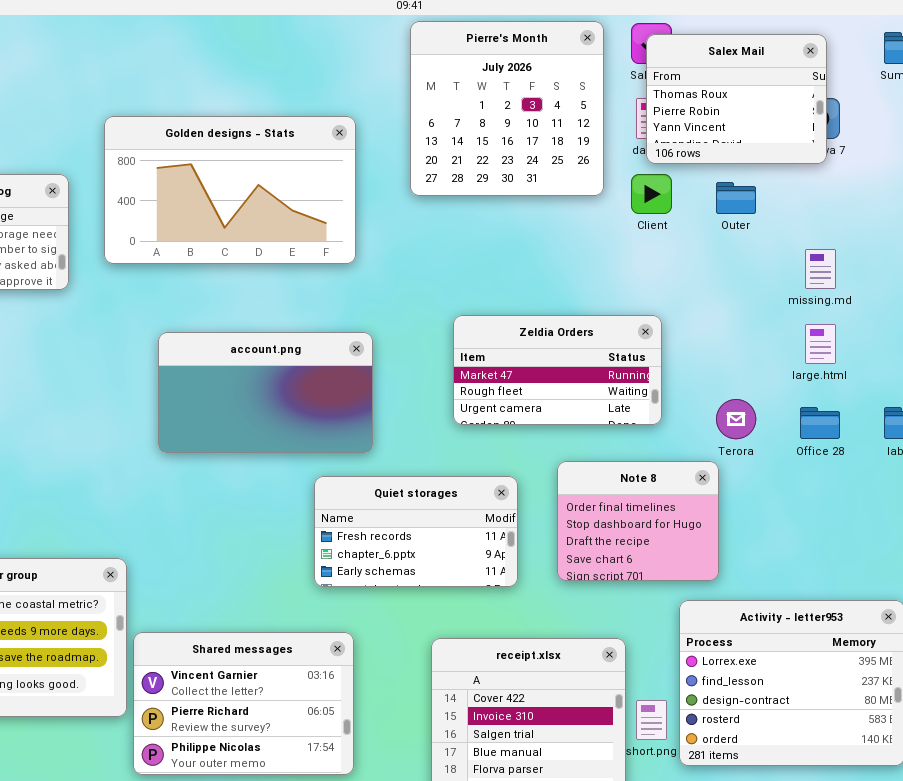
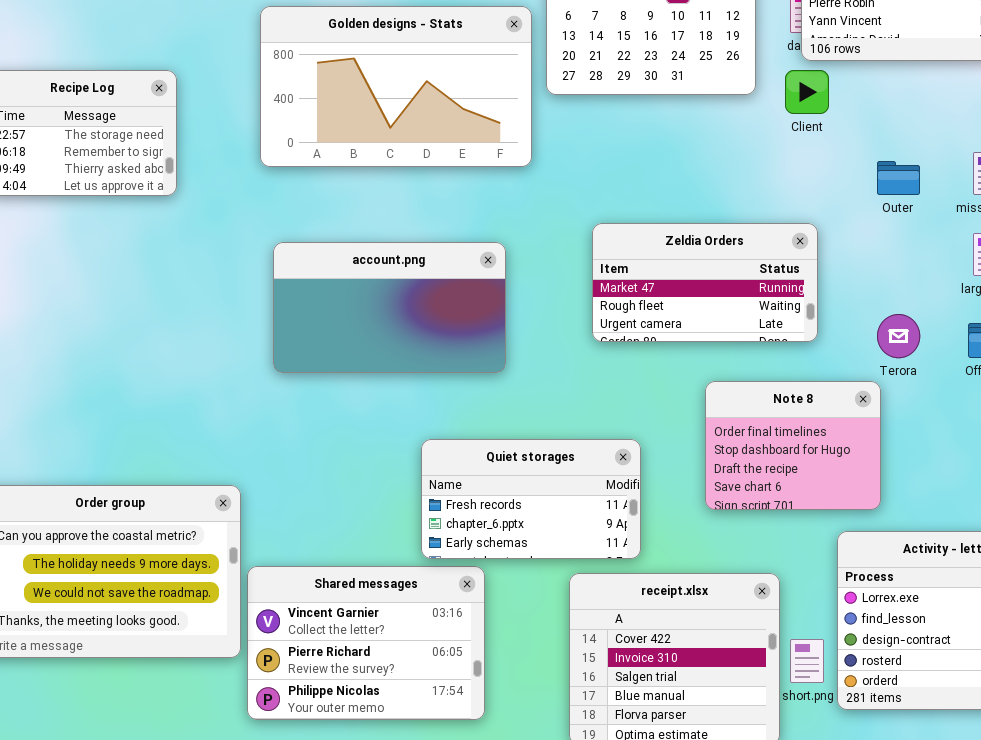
Golden designs - Stats: [104,116,356,264] -> [260,6,532,167], moved
Outer: [716,182,756,214] -> [877,161,920,195], moved
Quiet storages: [314,476,518,587] -> [421,439,641,559], moved

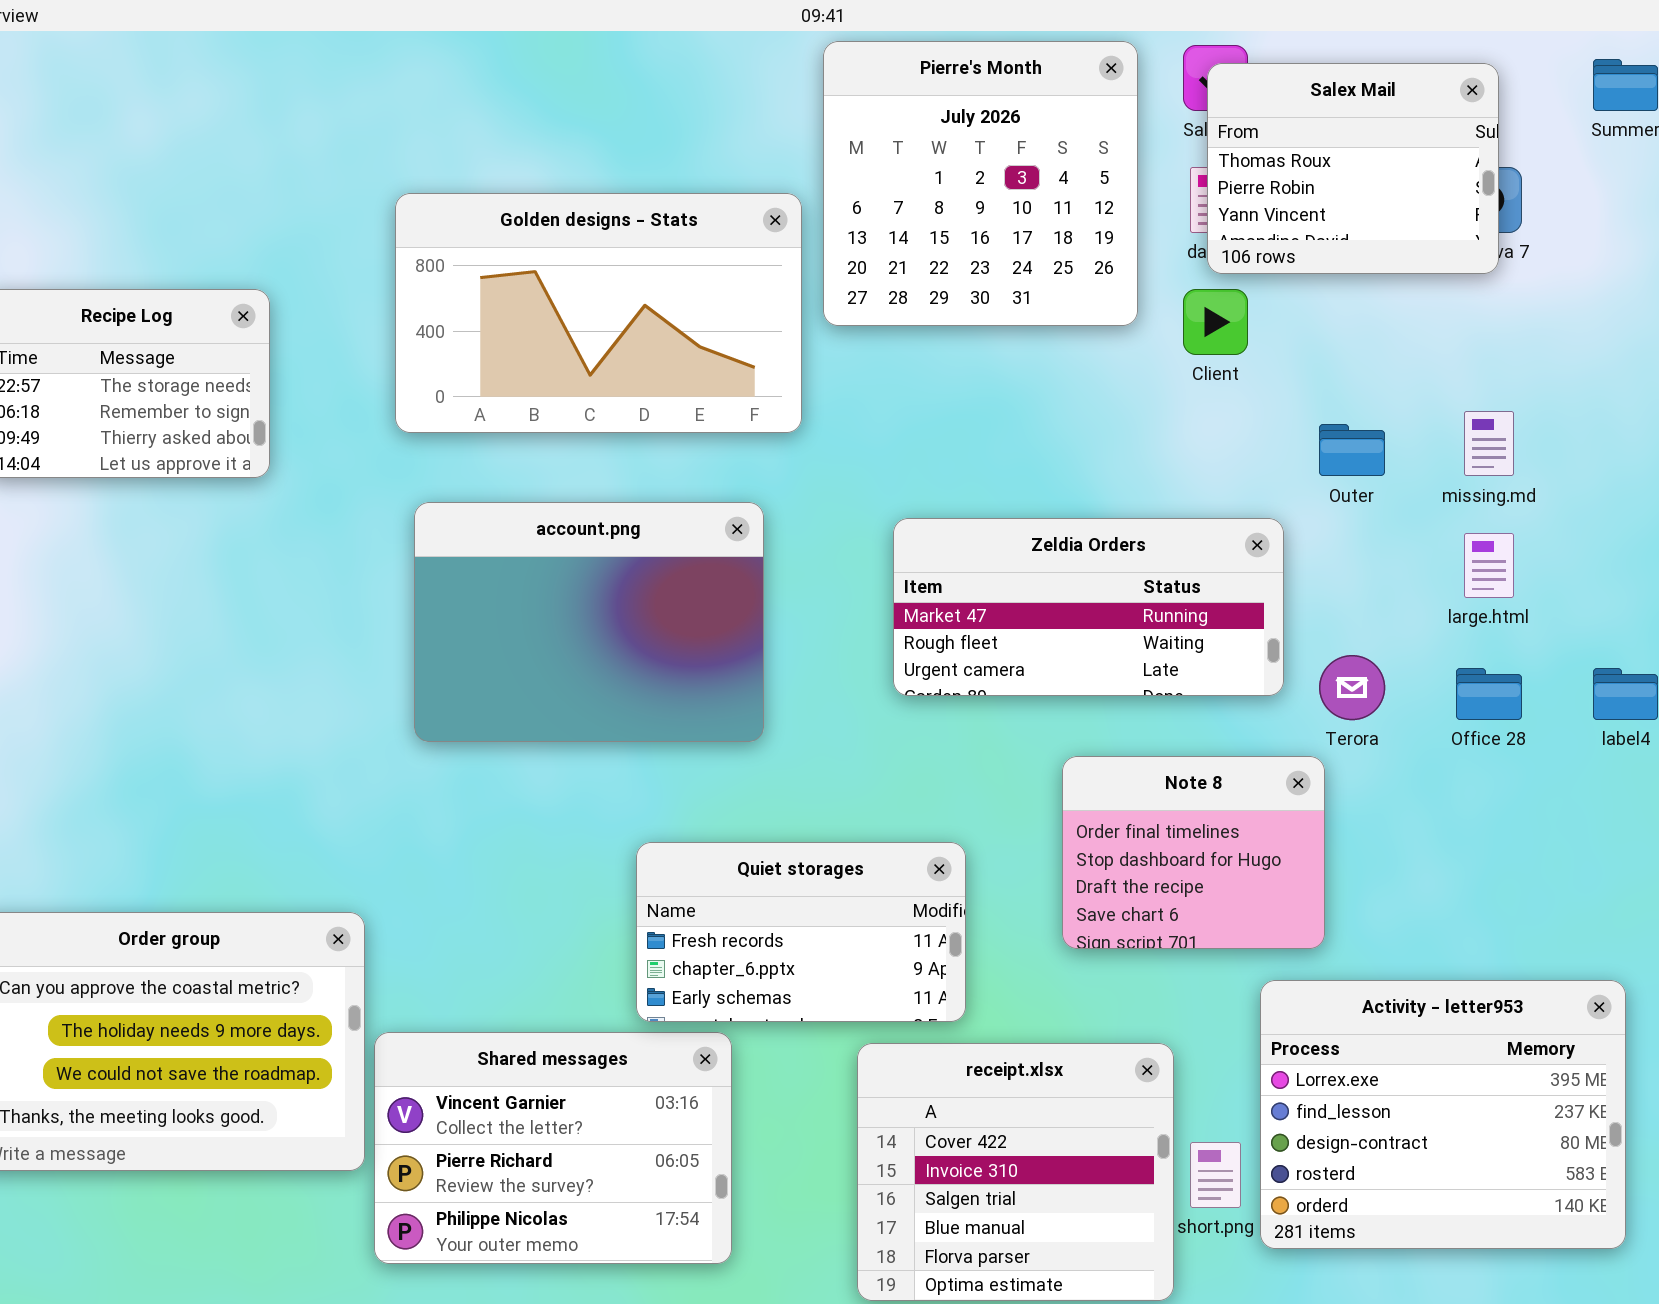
Zeldia Orders: [592,223,818,342] -> [893,518,1284,696], resized
account.png: [273,242,506,373] -> [414,502,764,742], resized

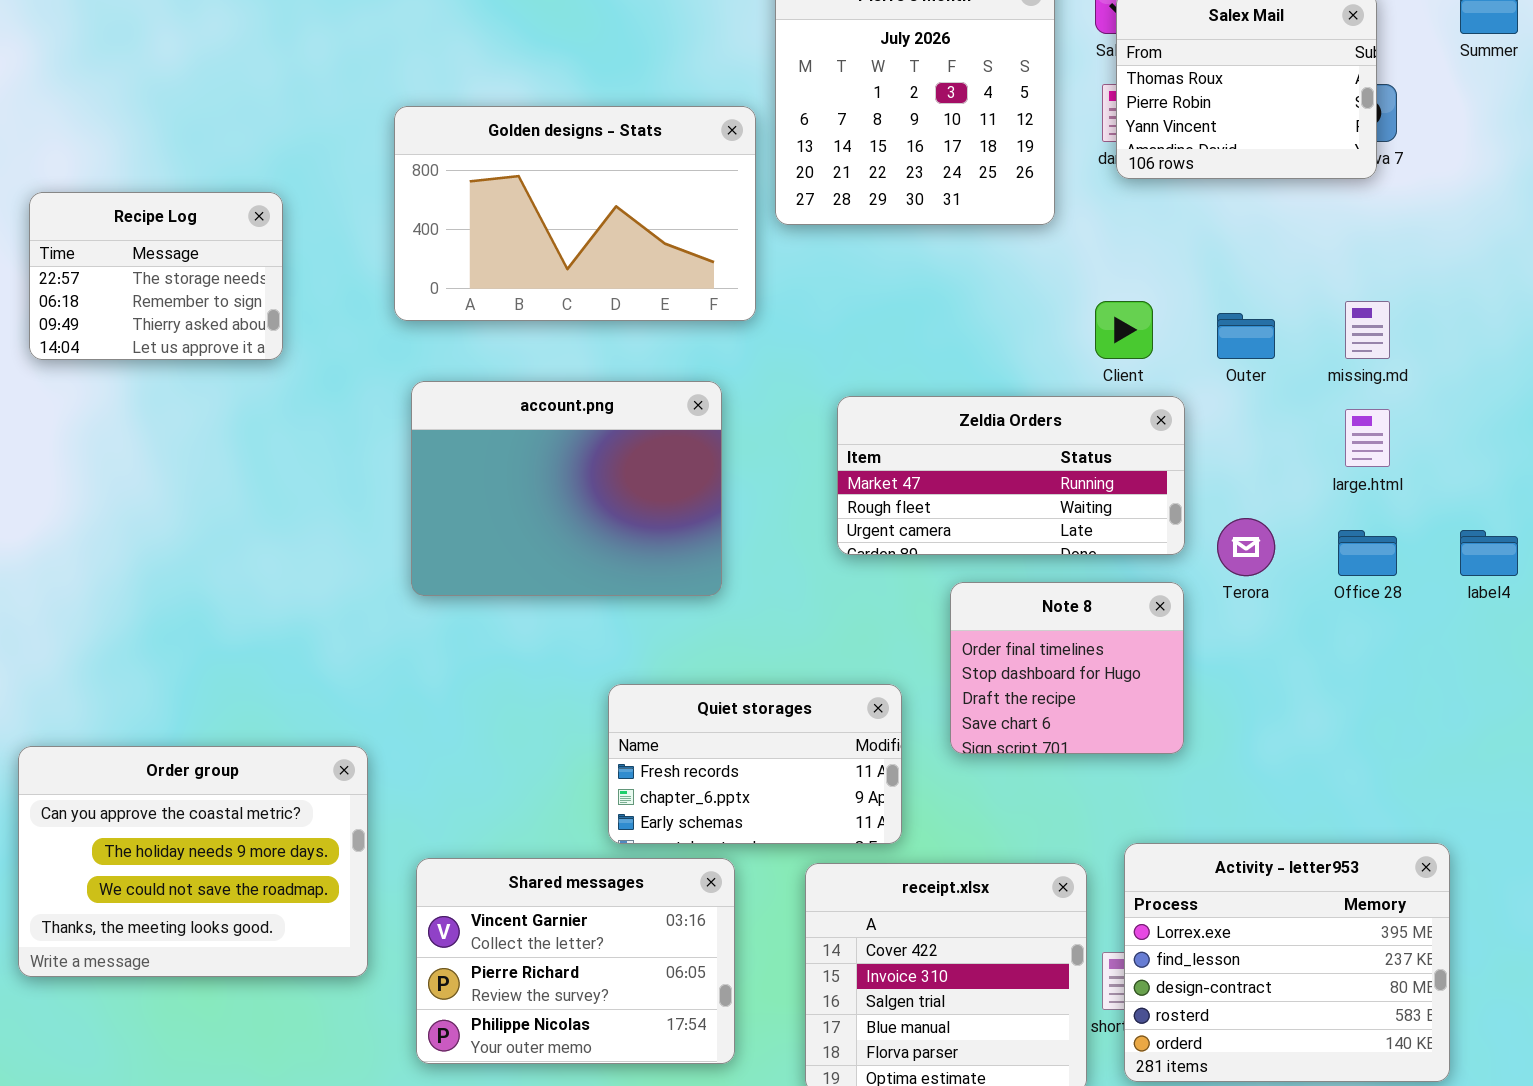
Client: [1183,289,1248,355] -> [1095,301,1153,359], moved
Note 8: [1062,756,1325,949] -> [950,582,1184,754], moved
Activity - letter953: [1260,980,1626,1249] -> [1124,843,1450,1082], moved
Shared messages: [374,1032,732,1264] -> [416,858,735,1064], moved

